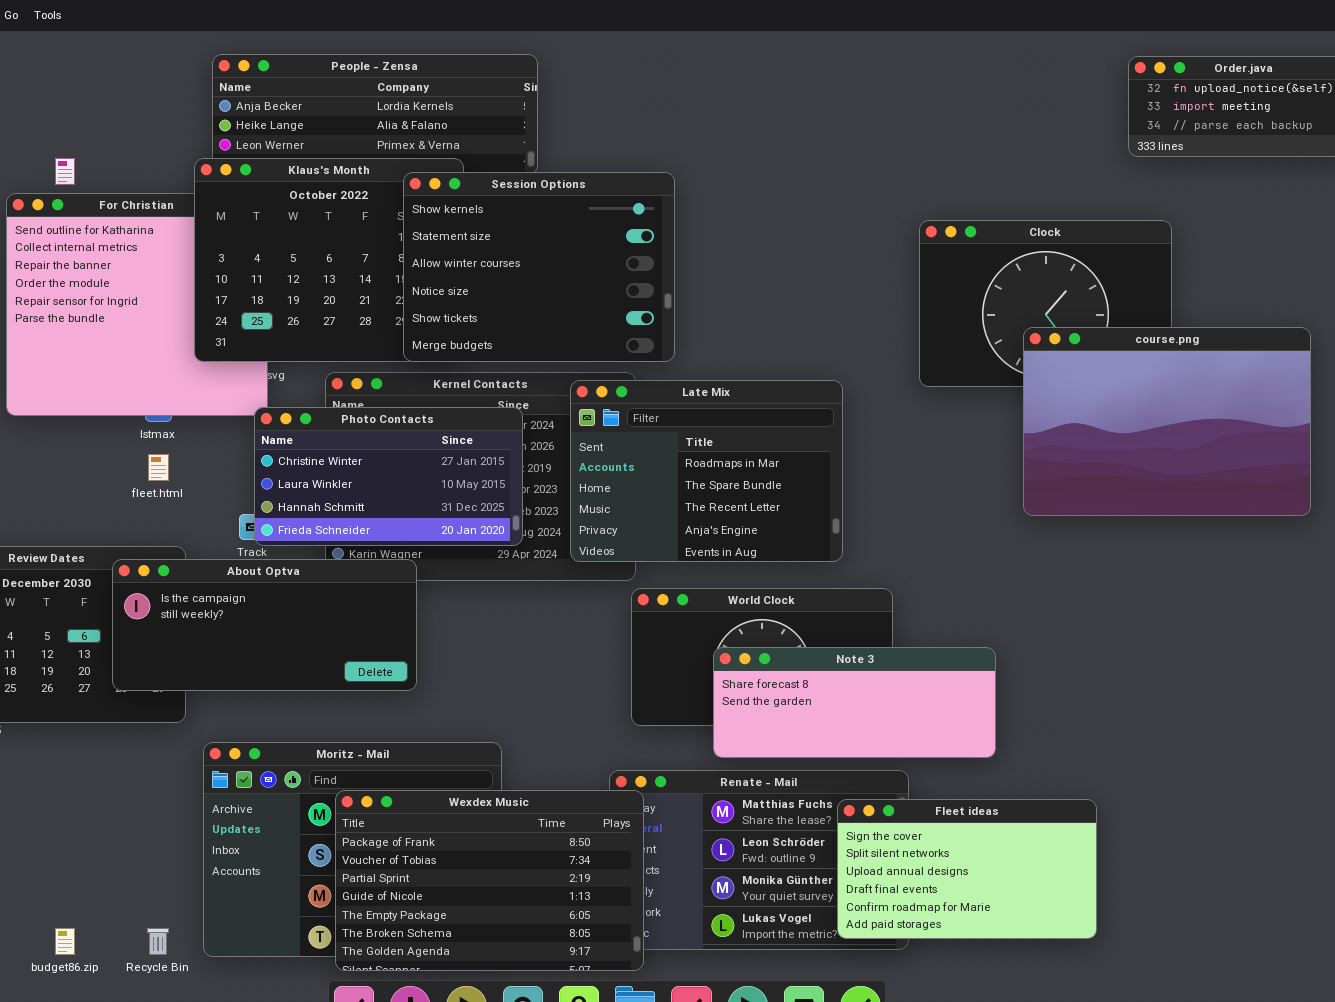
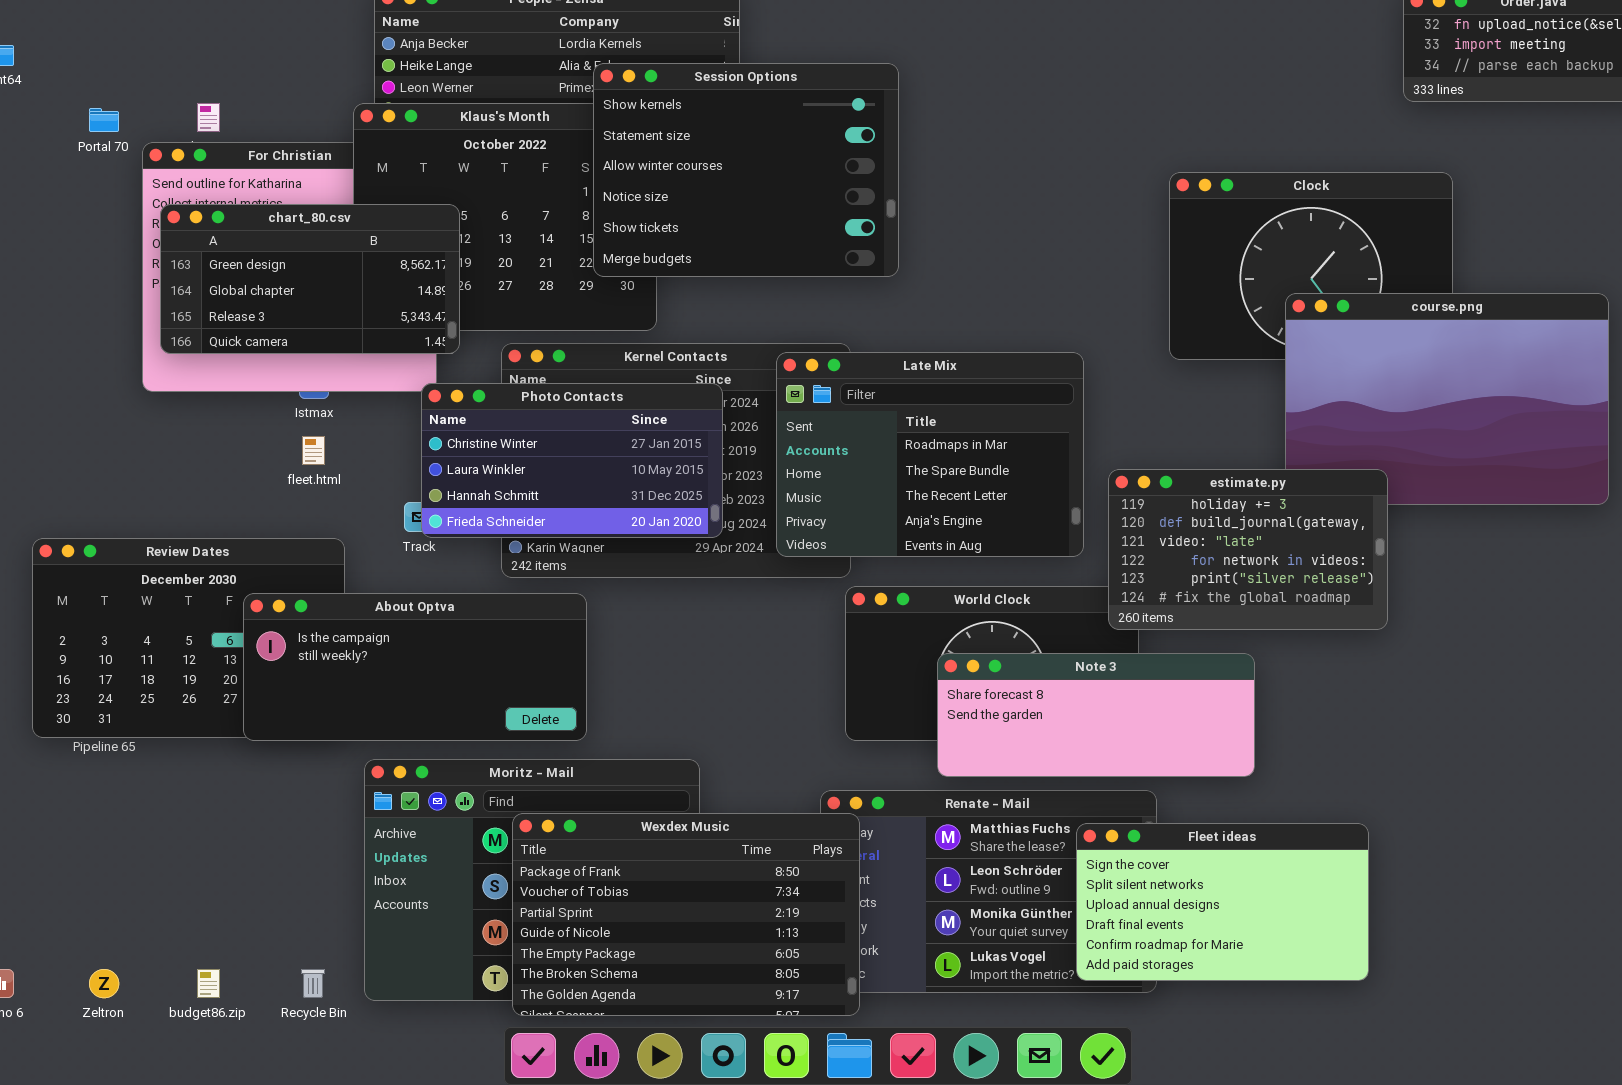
Session Options: [403,172,675,362] -> [593,63,899,277], moved
chart_80.csv: none -> [160,204,460,354], opened
estimate.py: none -> [1108,469,1388,630], opened
About Optva: [112,559,417,691] -> [243,593,587,741], moved

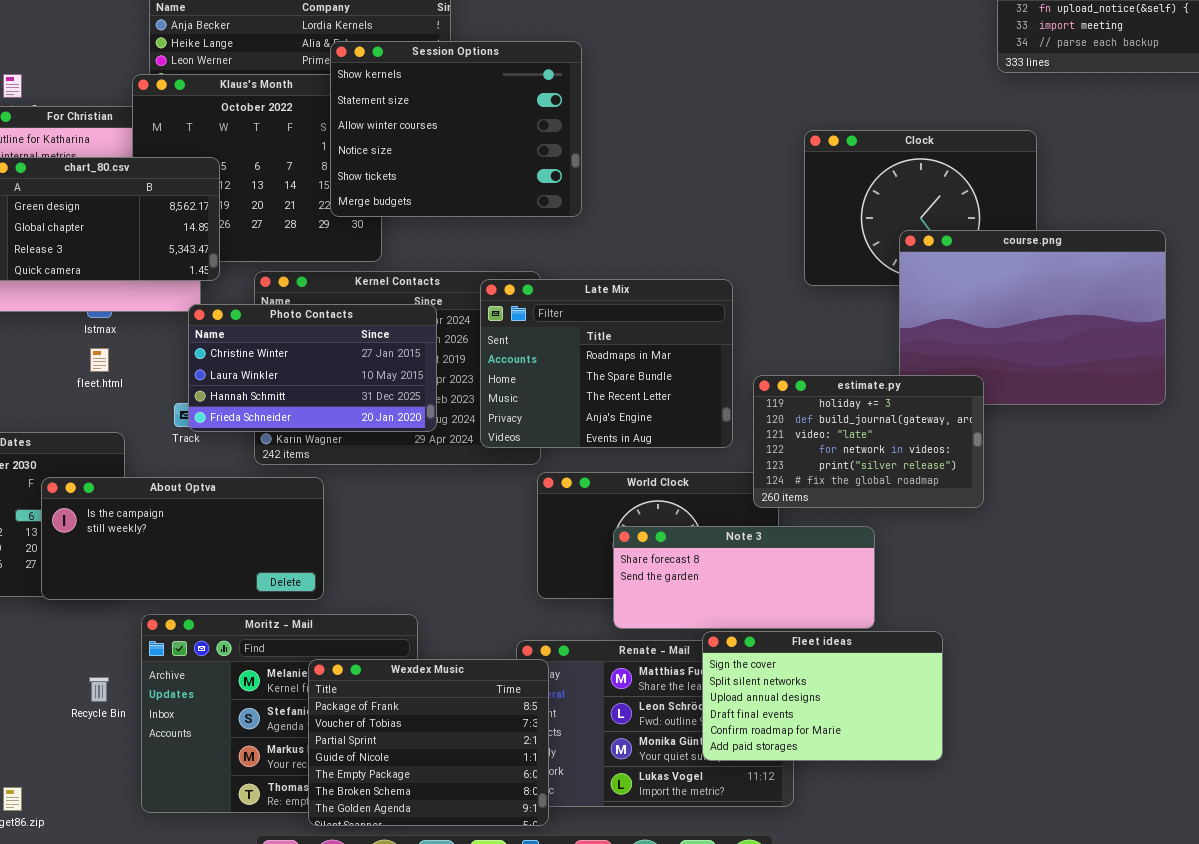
Wexdex Music: [512,813,860,1016] -> [308,659,549,826], resized
Fleet ideas: [1076,823,1369,981] -> [702,631,943,761], moved
Recycle Bin: [301,969,325,998] -> [89,677,109,702], moved

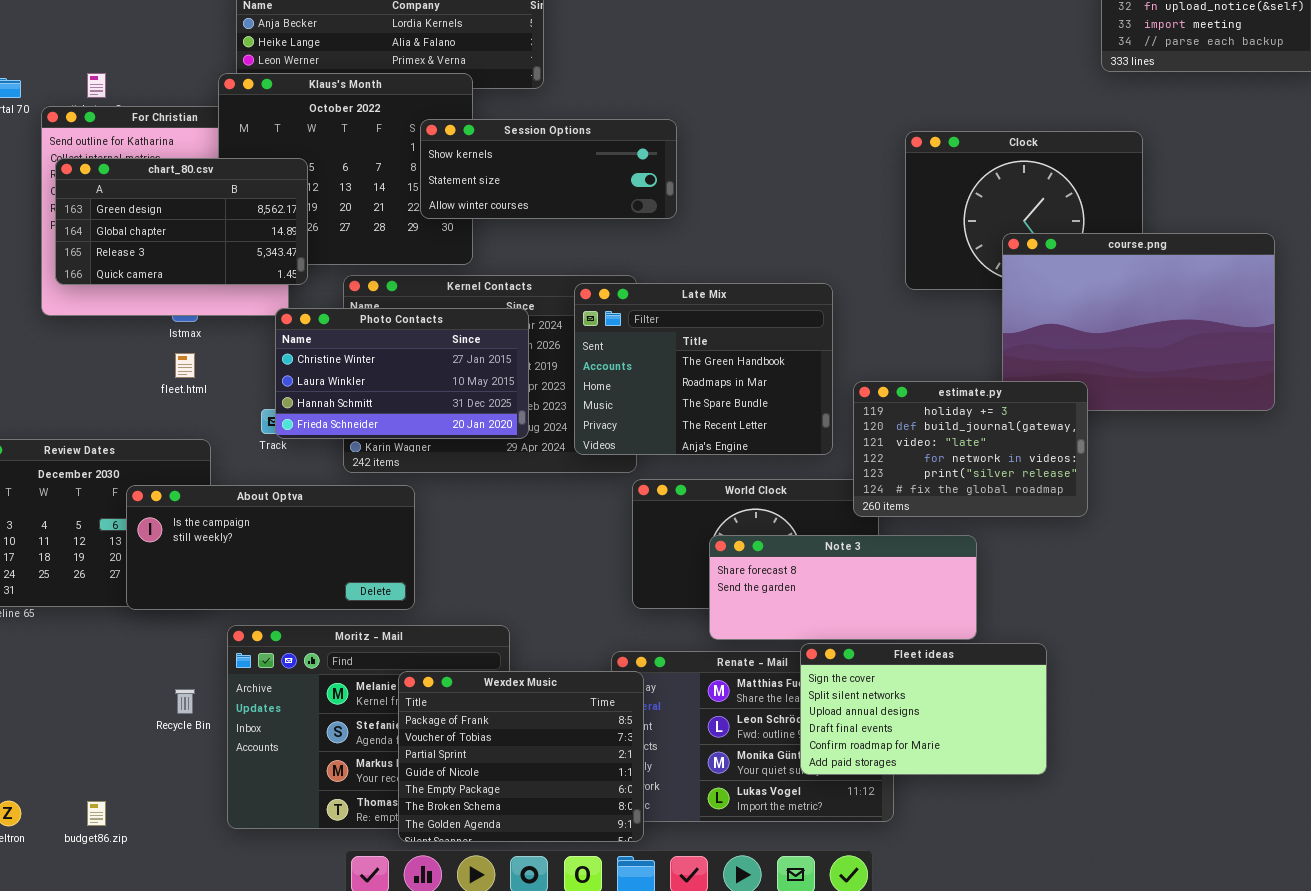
Session Options: [330,41,582,217] -> [420,119,677,219], resized
Late Mix: [480,279,733,448] -> [574,283,833,455], scrolled up 1 row

